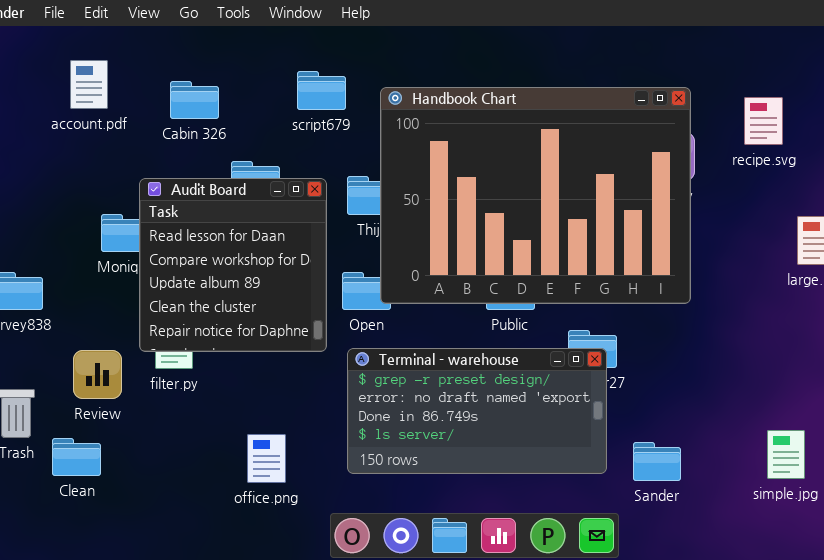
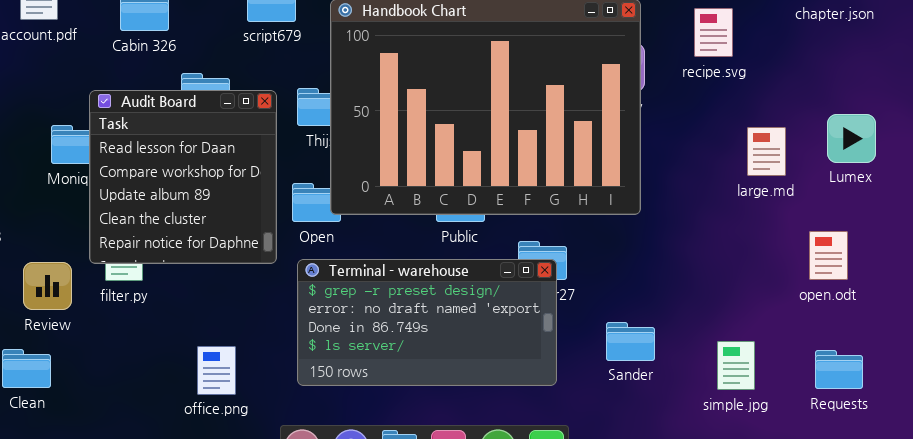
Sander: [633,442,681,481] -> [606,322,655,361], moved

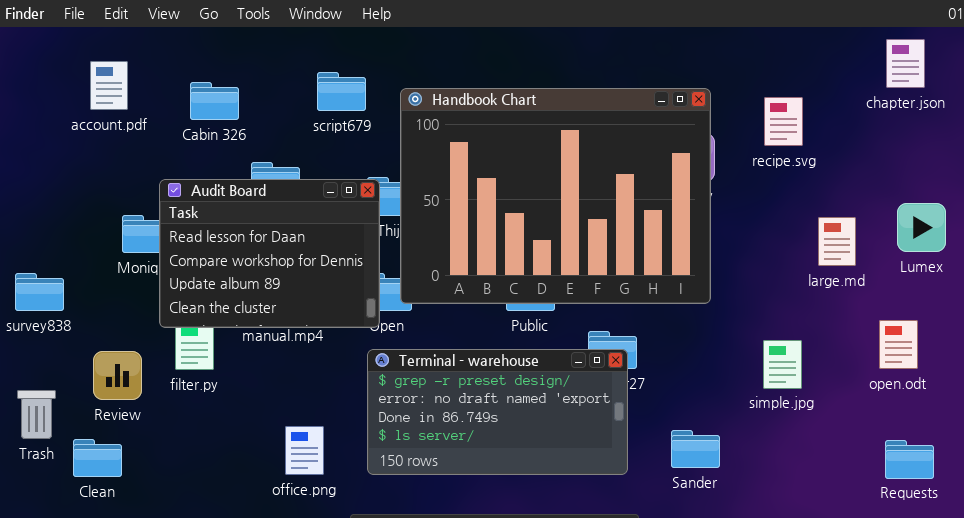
Audit Board: [89,90,277,264] -> [159,179,380,328], resized
Sander: [606,322,655,361] -> [671,430,720,468], moved
simple.jpg: [717,341,755,390] -> [763,340,802,389], moved
office.png: [197,346,236,395] -> [285,426,324,475], moved

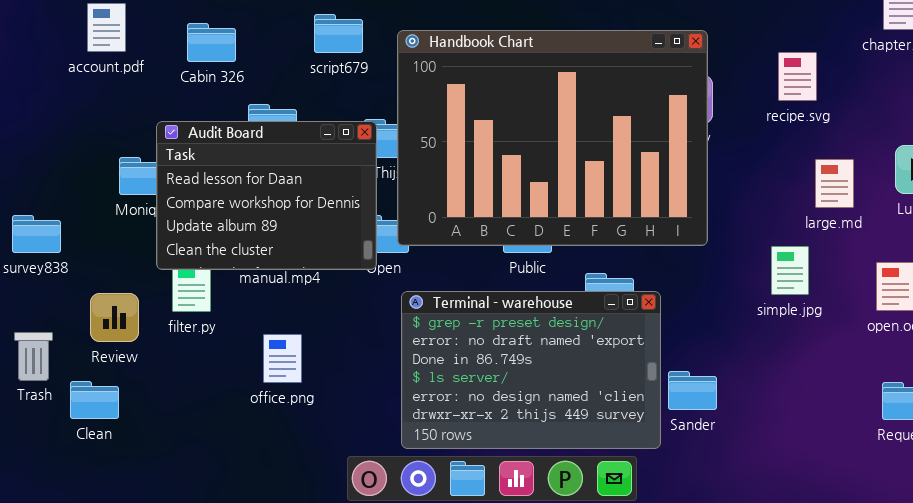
recipe.svg: [764,97,803,146] -> [778,52,817,101], moved
simple.jpg: [763,340,802,389] -> [771,246,809,295], moved
Terminal - warehouse: [367,349,628,475] -> [401,291,661,449], moved, resized
office.png: [285,426,324,475] -> [263,334,302,383], moved

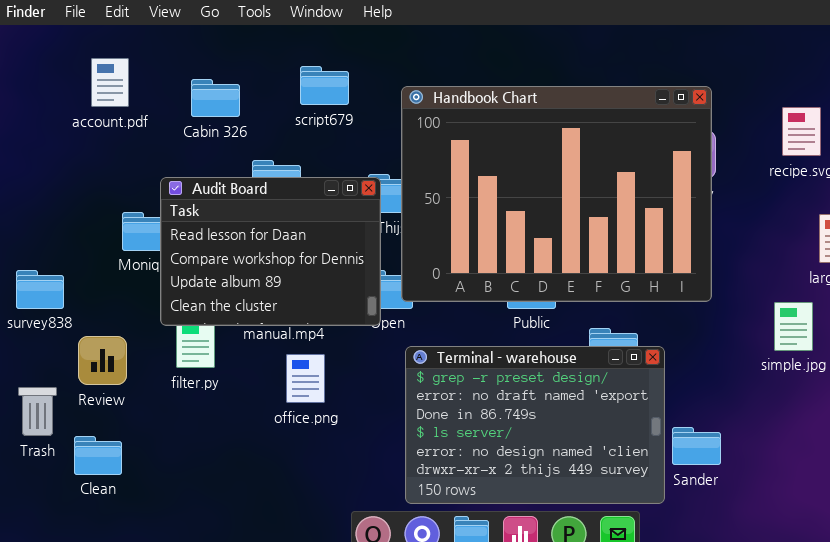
script679: [314,14,363,53] -> [300,66,349,105], moved
Review: [90,293,139,342] -> [78,336,127,385], moved
office.png: [263,334,302,383] -> [286,354,325,403], moved

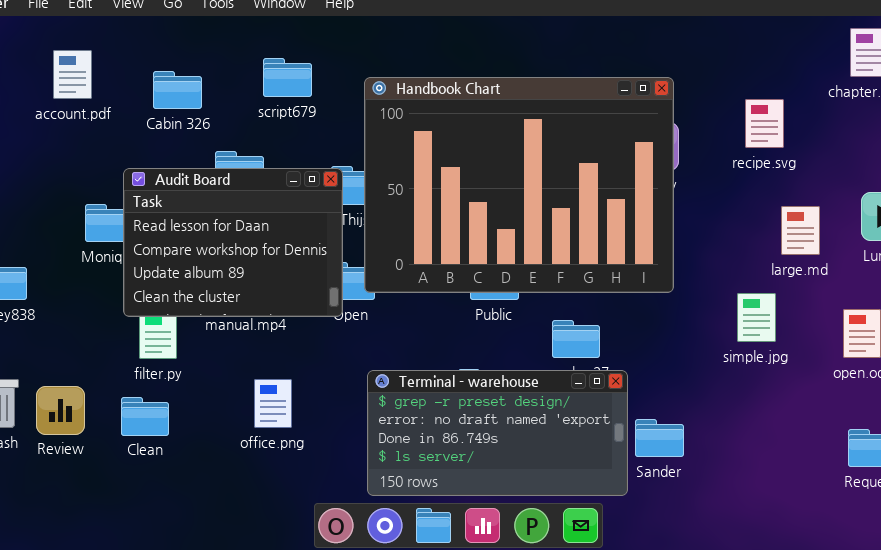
Review: [78,336,127,385] -> [36,386,85,435], moved
Terminal - warehouse: [405,346,665,504] -> [367,370,628,496], resized
office.png: [286,354,325,403] -> [254,379,292,428], moved
Clean: [74,436,122,475] -> [121,397,169,436], moved

